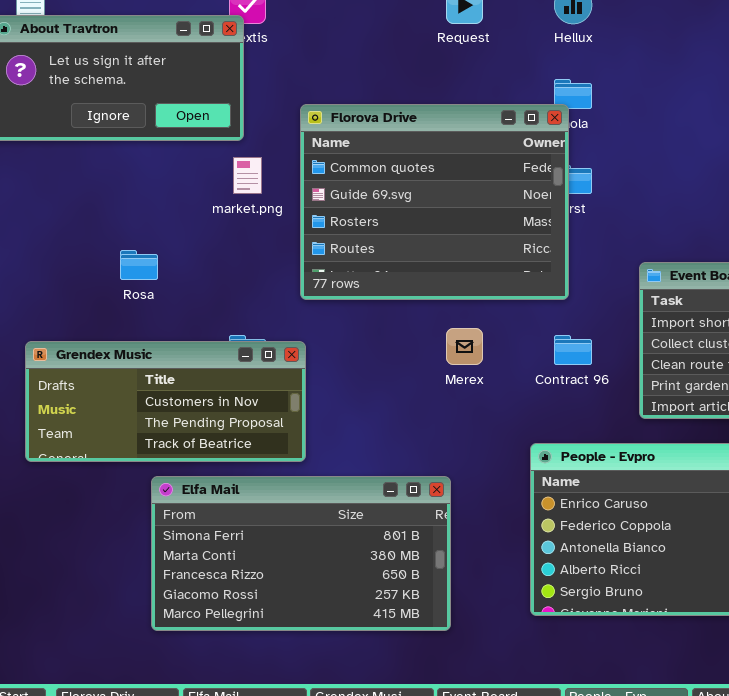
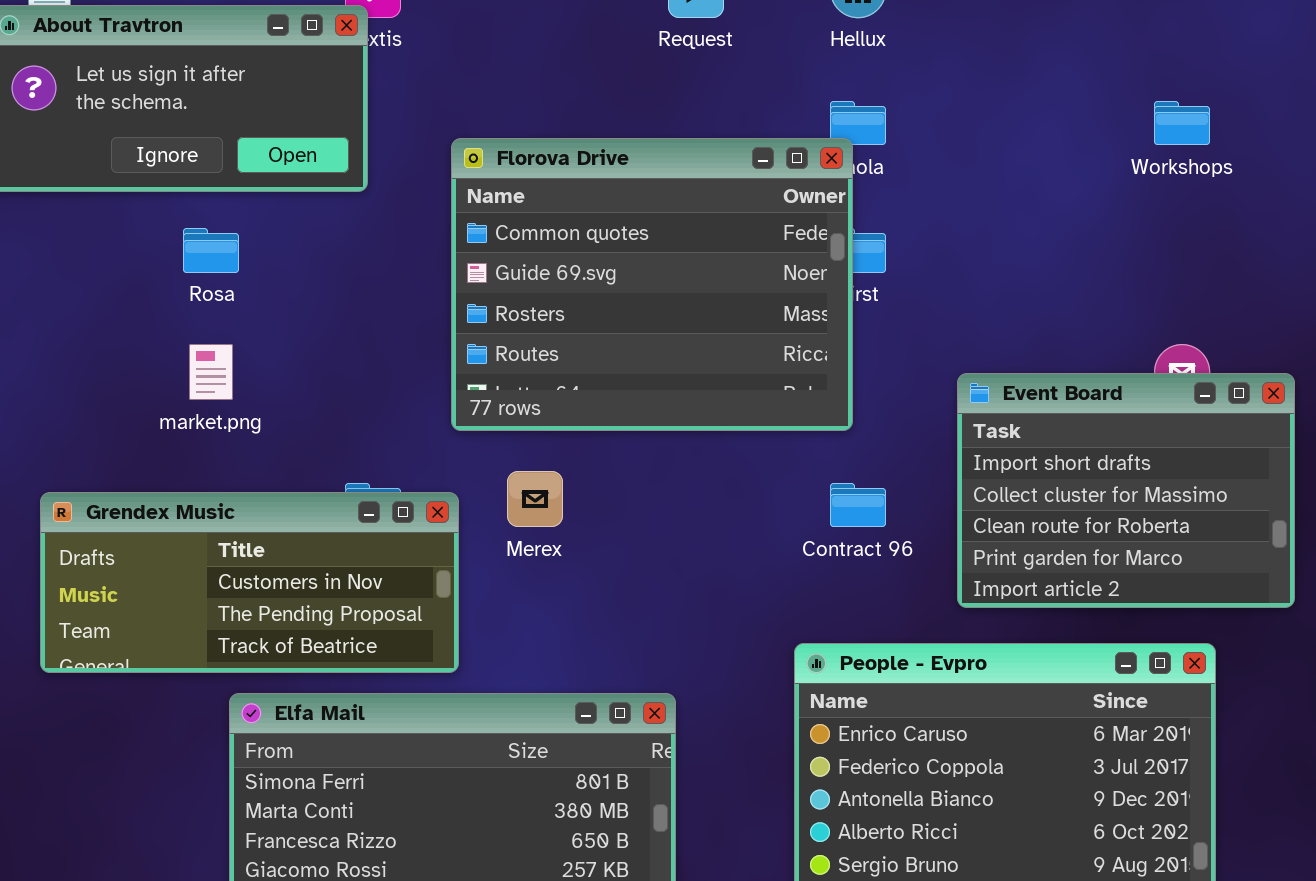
market.png: [233,157,262,194] -> [189,344,233,400], moved
Rosa: [120,250,158,280] -> [183,228,239,273], moved
Merex: [446,328,483,365] -> [507,471,563,527], moved

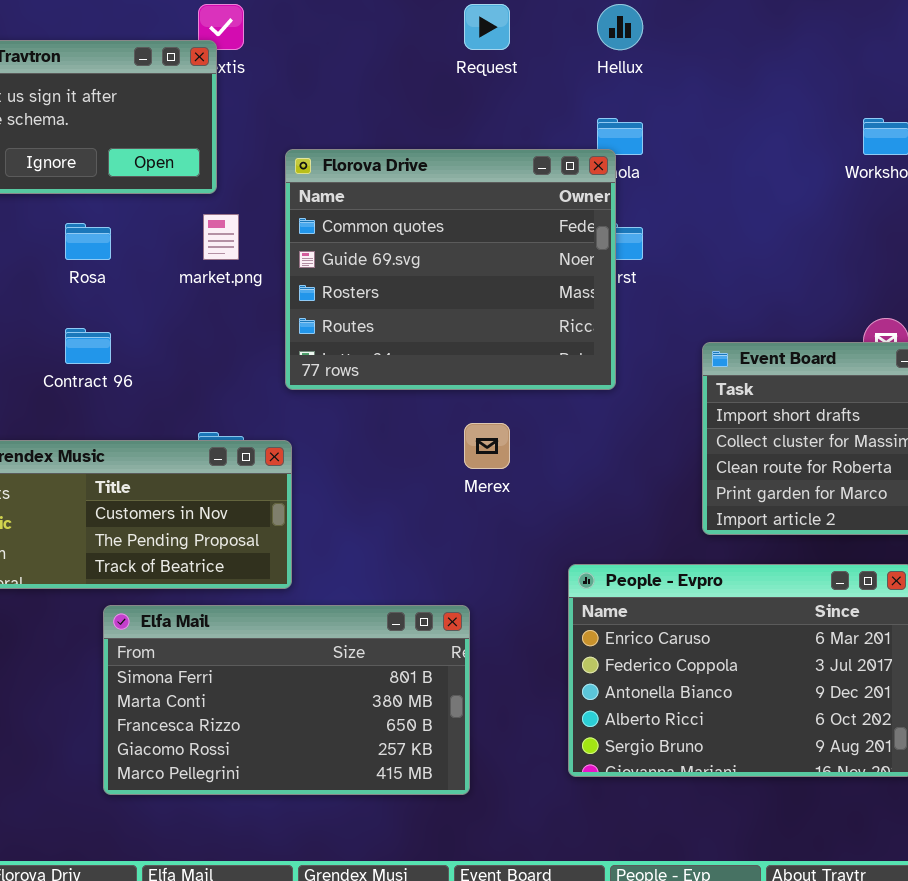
market.png: [189,344,233,400] -> [203,214,239,260], moved
Merex: [507,471,563,527] -> [464,423,510,469], moved
Contract 96: [830,483,886,527] -> [65,328,111,364], moved

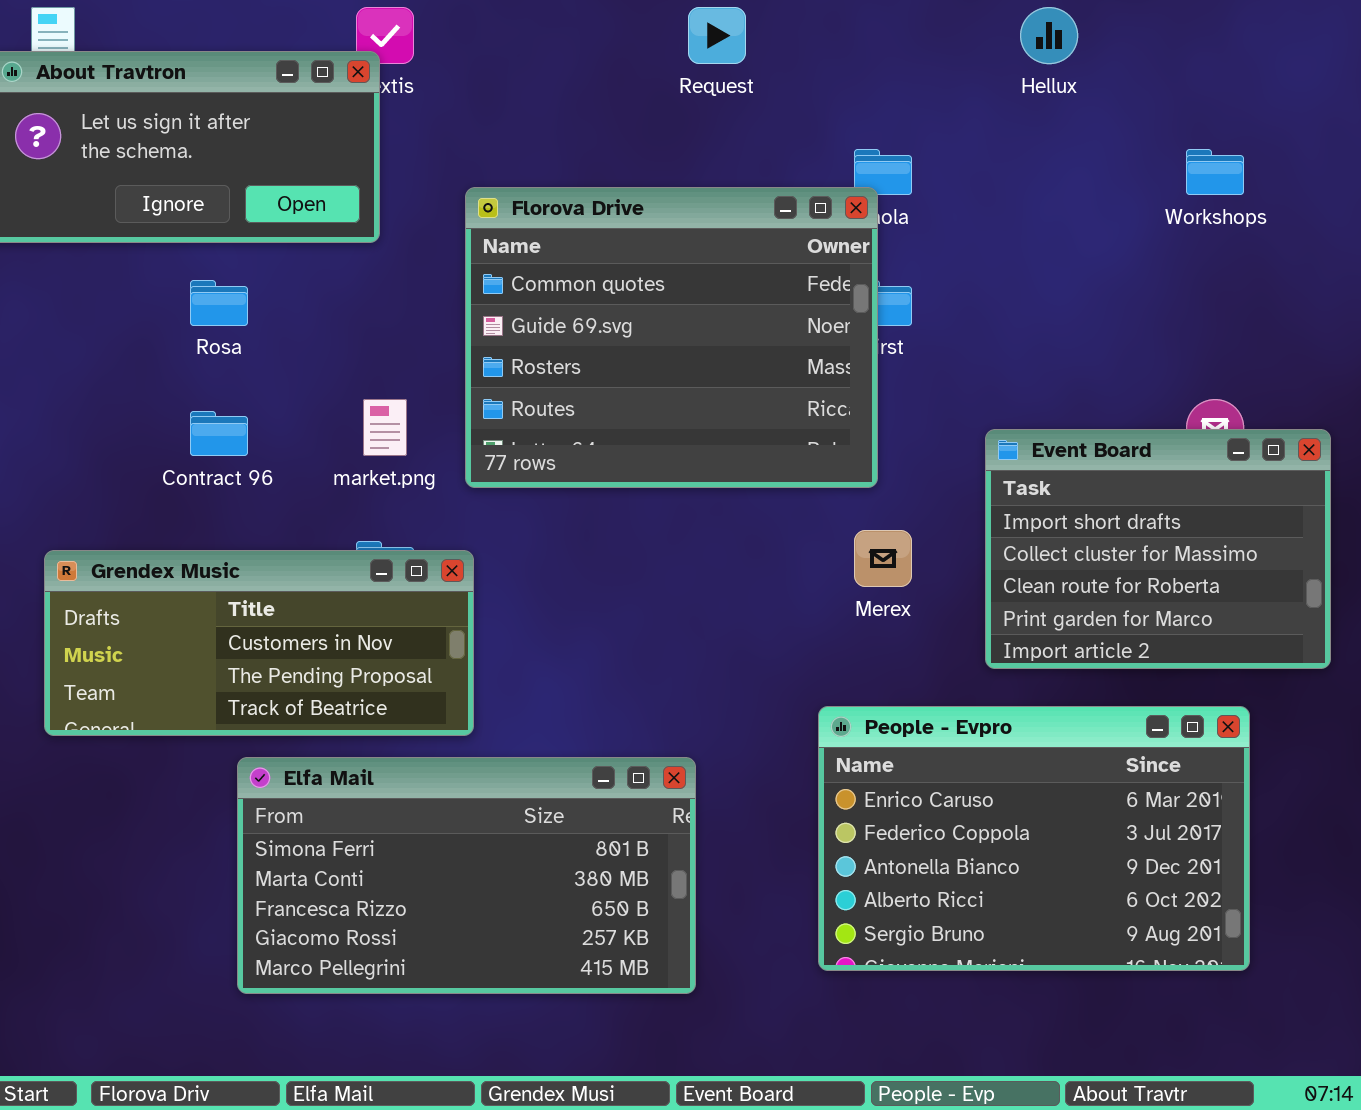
Hellux: [597,4,643,50] -> [1020,7,1078,64], moved
market.png: [203,214,239,260] -> [363,399,407,456], moved
Merex: [464,423,510,469] -> [854,530,912,587], moved

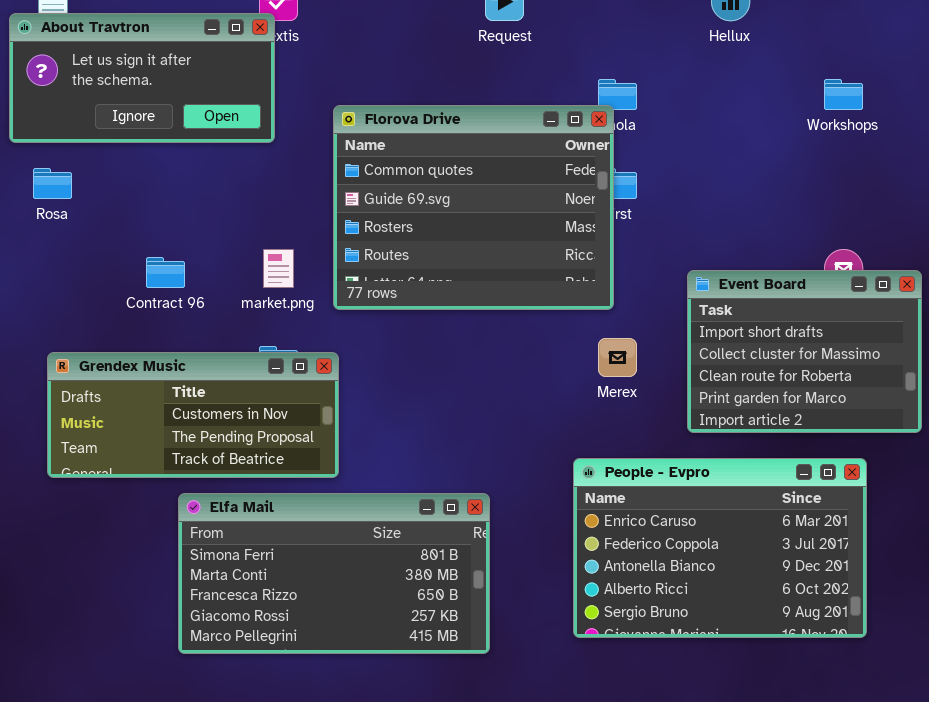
Rosa: [190,280,248,326] -> [33,168,72,199], moved

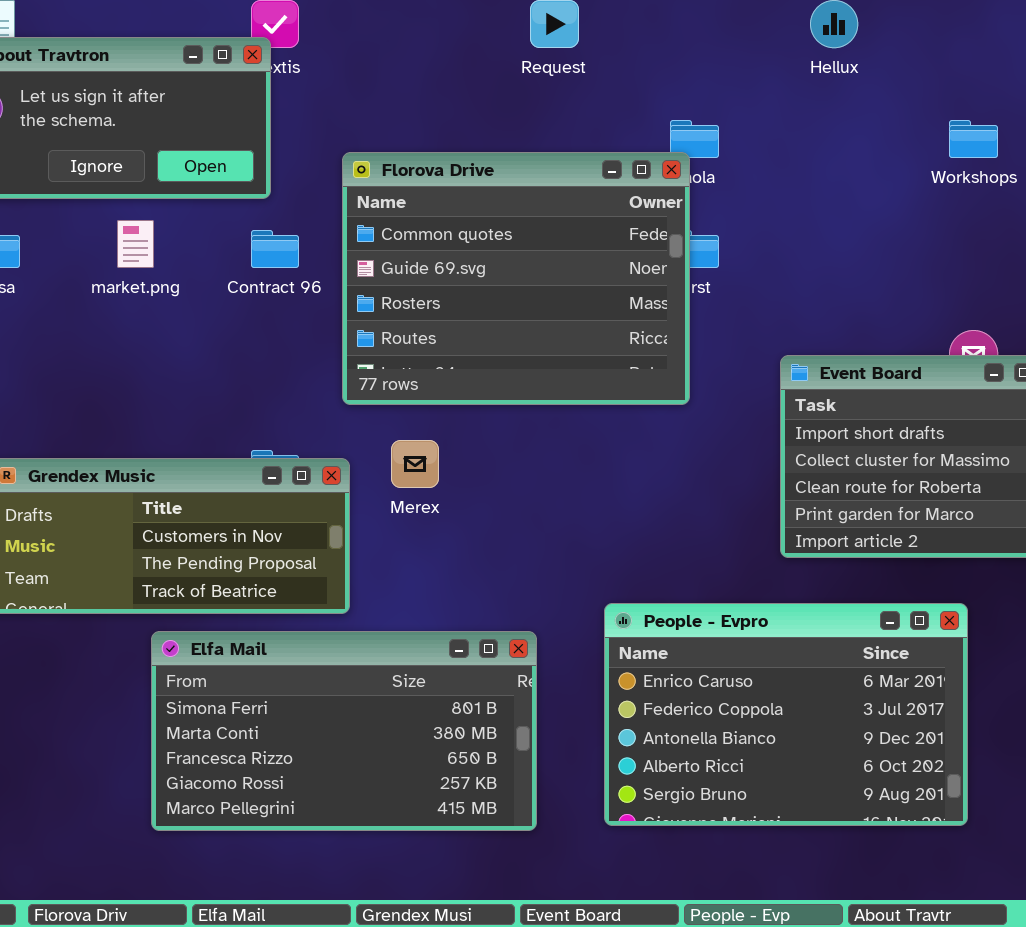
market.png: [263,249,294,288] -> [117,220,154,268], moved
Contract 96: [146,257,185,288] -> [251,230,299,268], moved
Merex: [598,338,637,377] -> [391,440,439,488], moved
People - Evpro: [573,458,867,638] -> [604,603,968,826], moved

